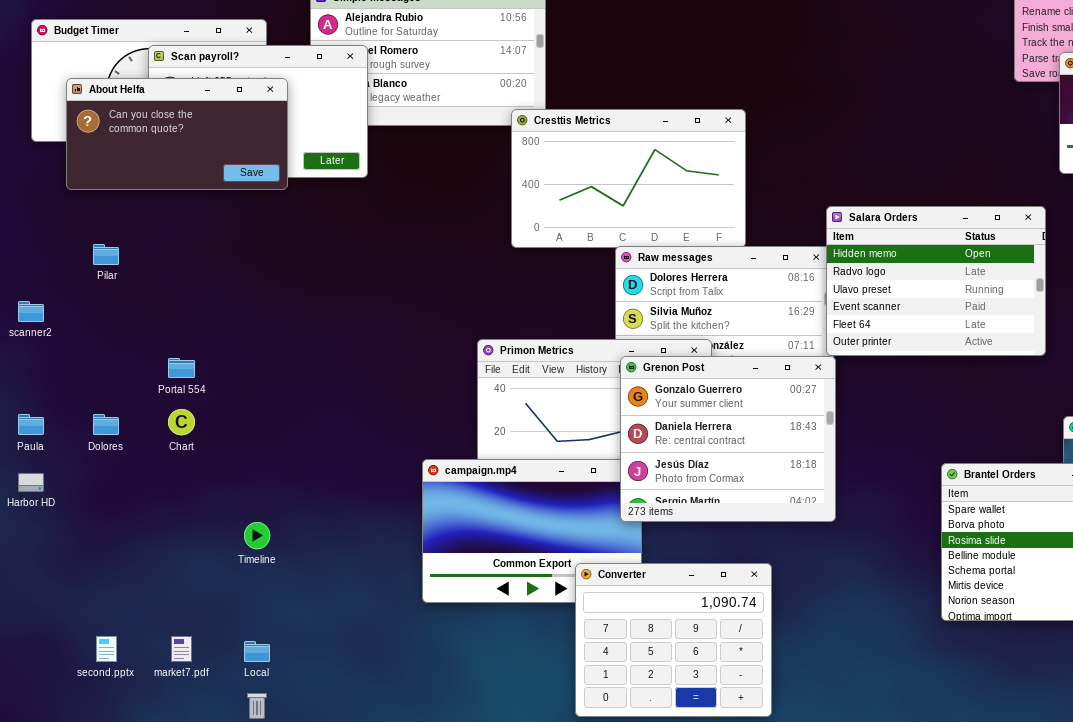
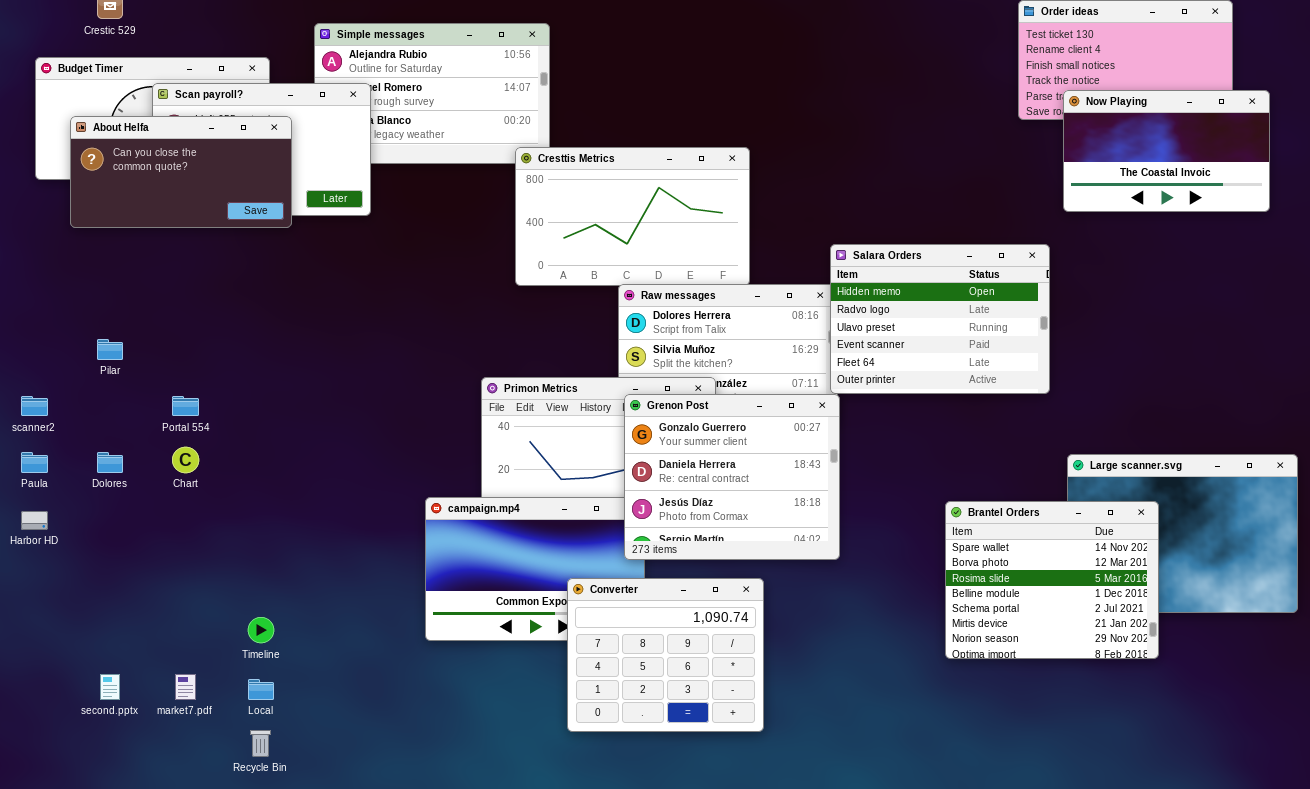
Pilar: [93,244,119,265] -> [97,339,123,360], moved
scanner2: [18,301,44,322] -> [21,396,48,416], moved
Timeline: [244,522,270,549] -> [248,617,274,643], moved
Converter: [575,563,772,717] -> [567,578,764,732], moved

